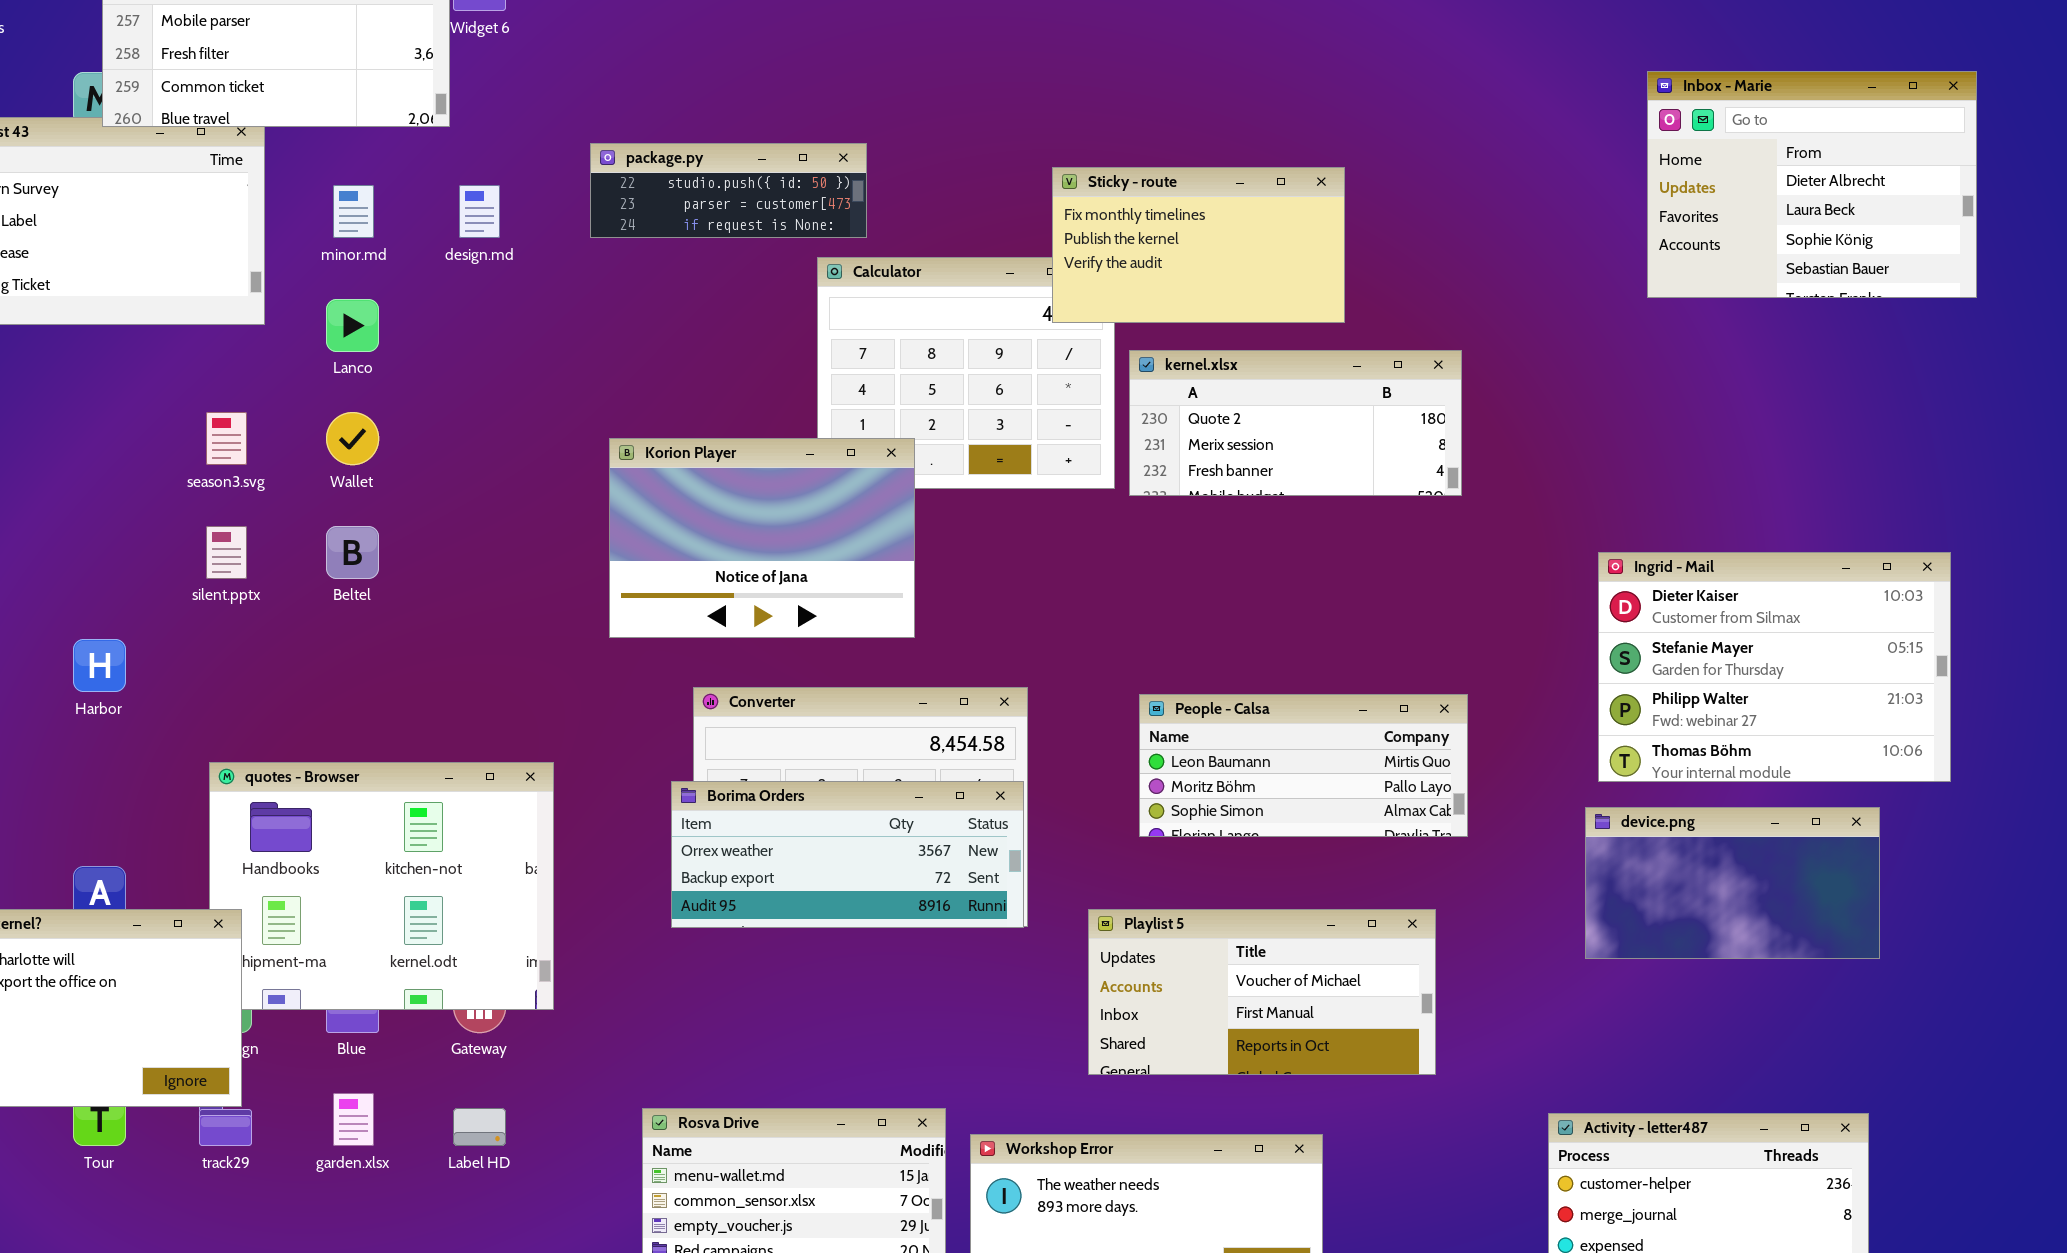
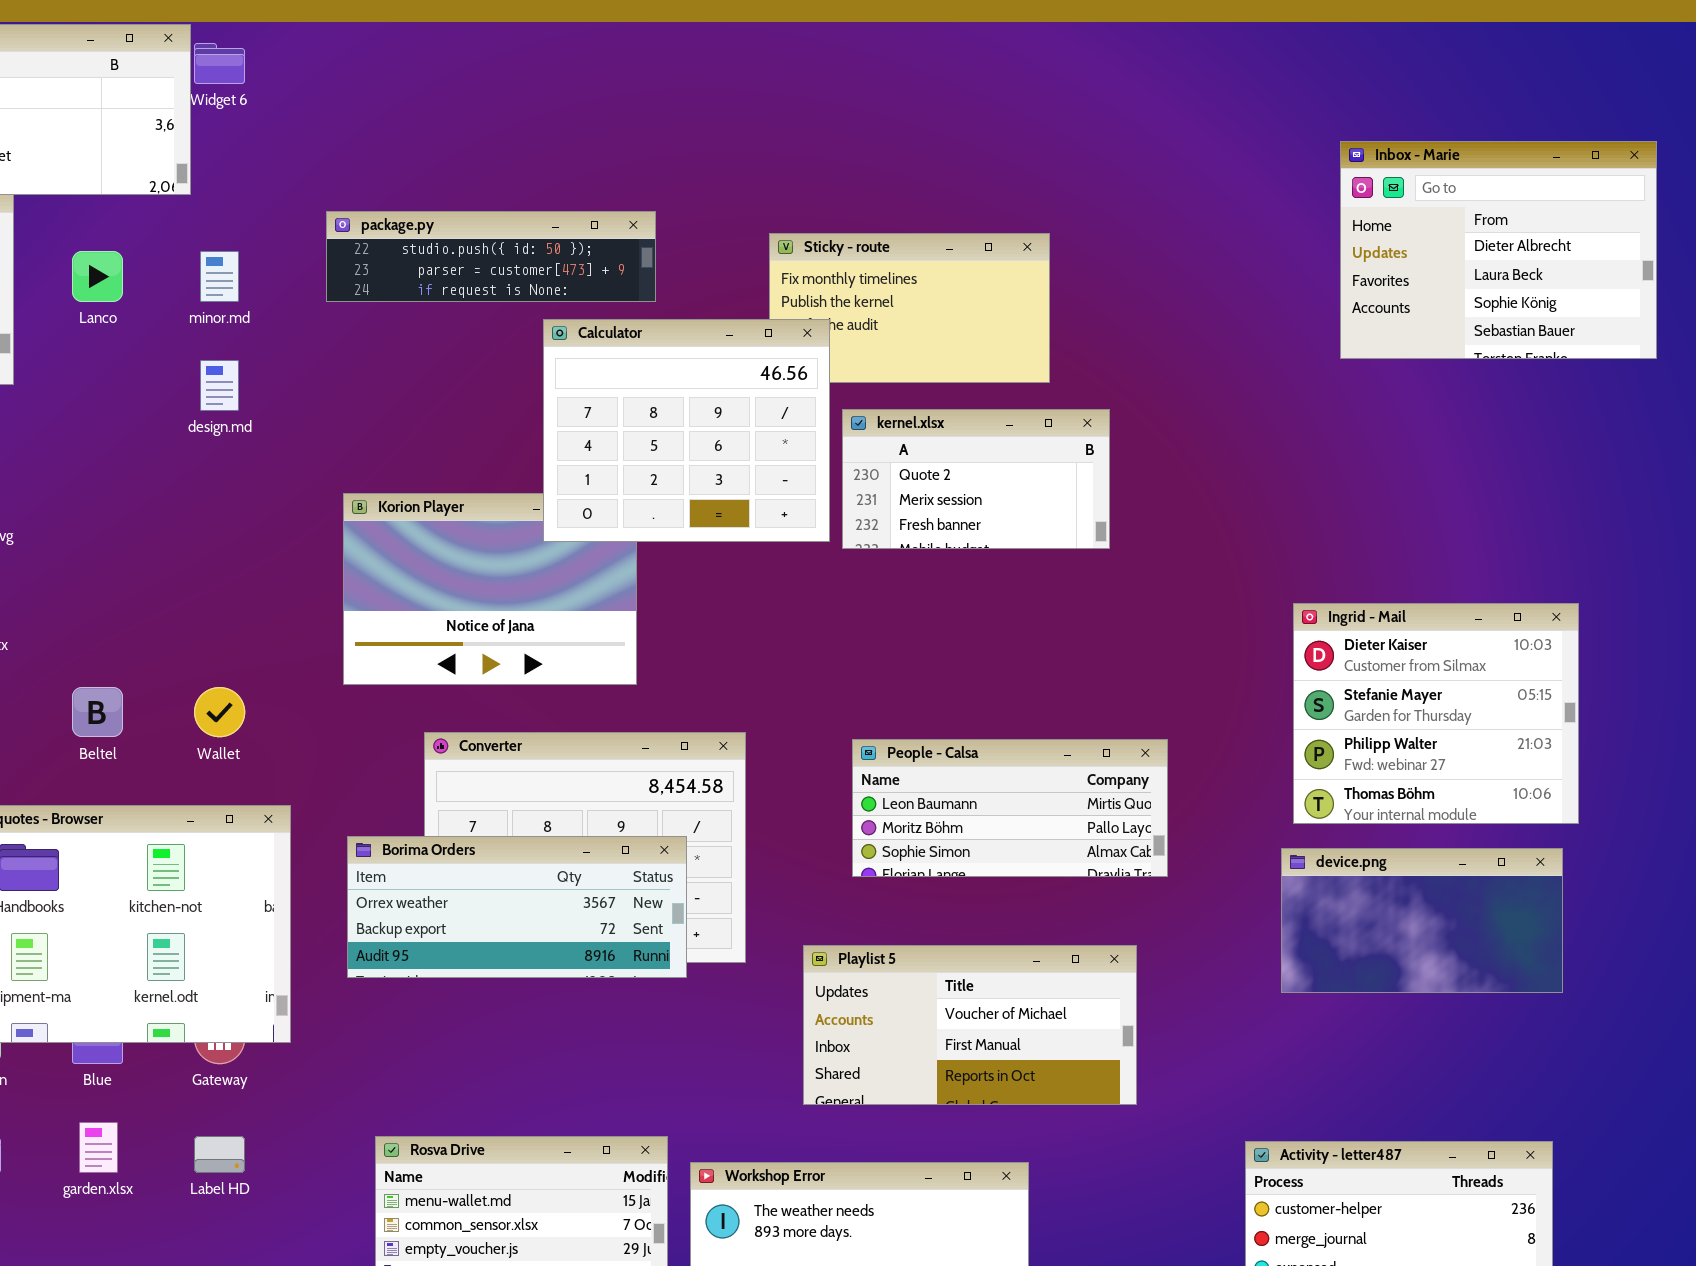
package.py: [590,143,867,238] -> [326,211,656,302], resized
minor.md: [333,185,374,238] -> [200,251,239,302], moved
design.md: [459,185,500,238] -> [200,360,239,411], moved
Calculator: [817,257,1115,489] -> [543,319,830,542], raised
Lanco: [326,299,379,352] -> [72,251,123,302], moved
kernel.xlsx: [1129,350,1462,496] -> [842,409,1110,549], resized
Wallet: [326,412,379,465] -> [194,687,245,737], moved
Beltel: [326,526,379,579] -> [72,687,123,737], moved
Ingrid - Mail: [1598,552,1951,782] -> [1293,603,1579,824], resized
Borima Orders: [671,781,1024,928] -> [347,836,687,978], moved

